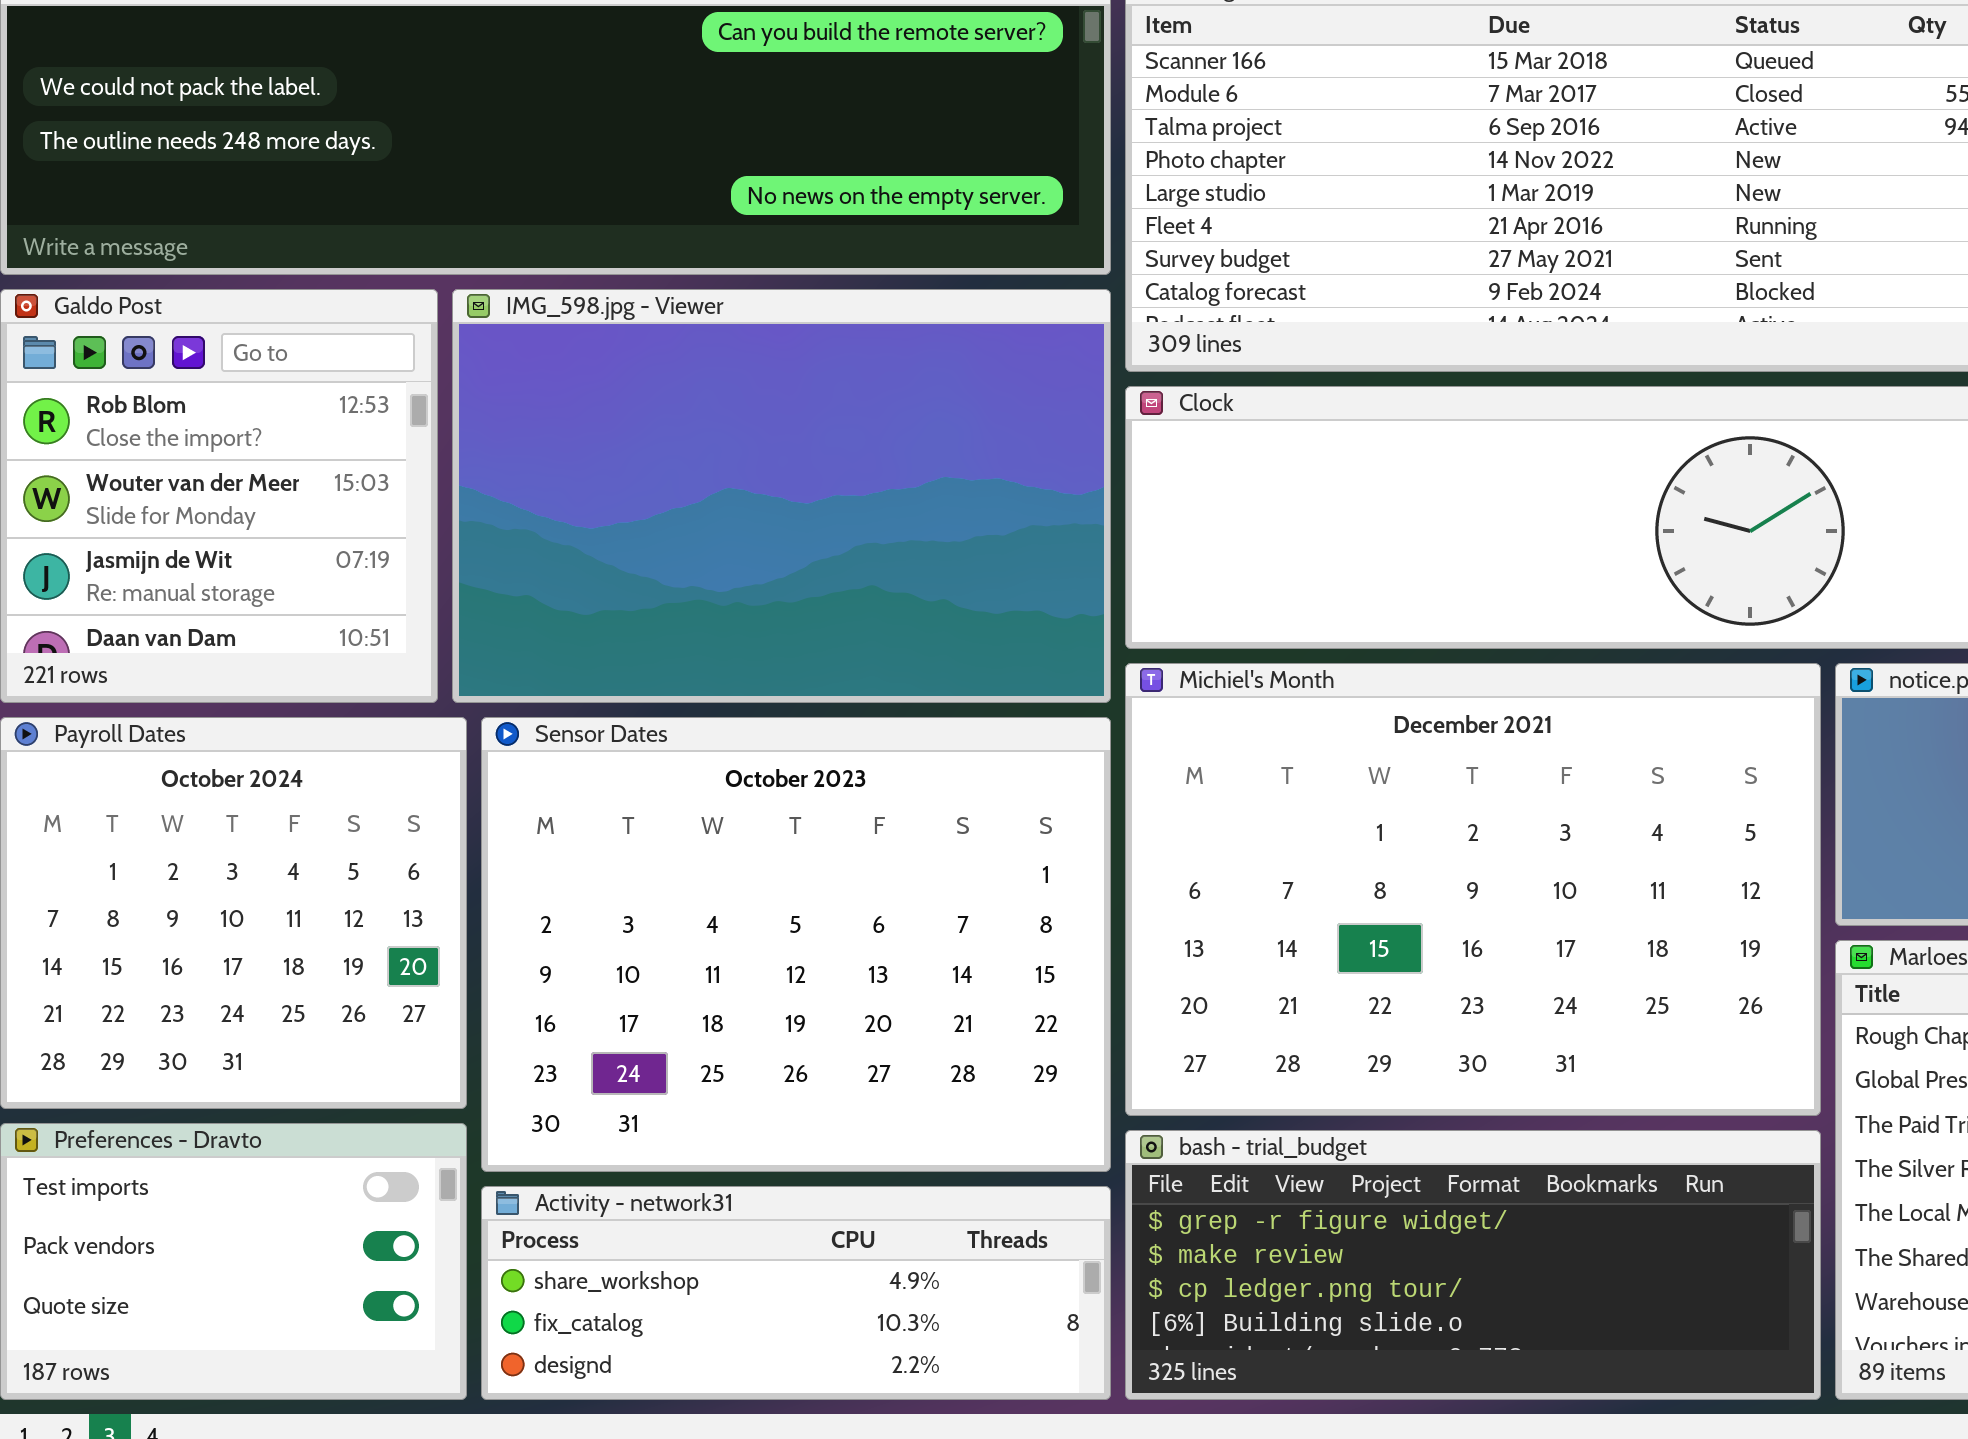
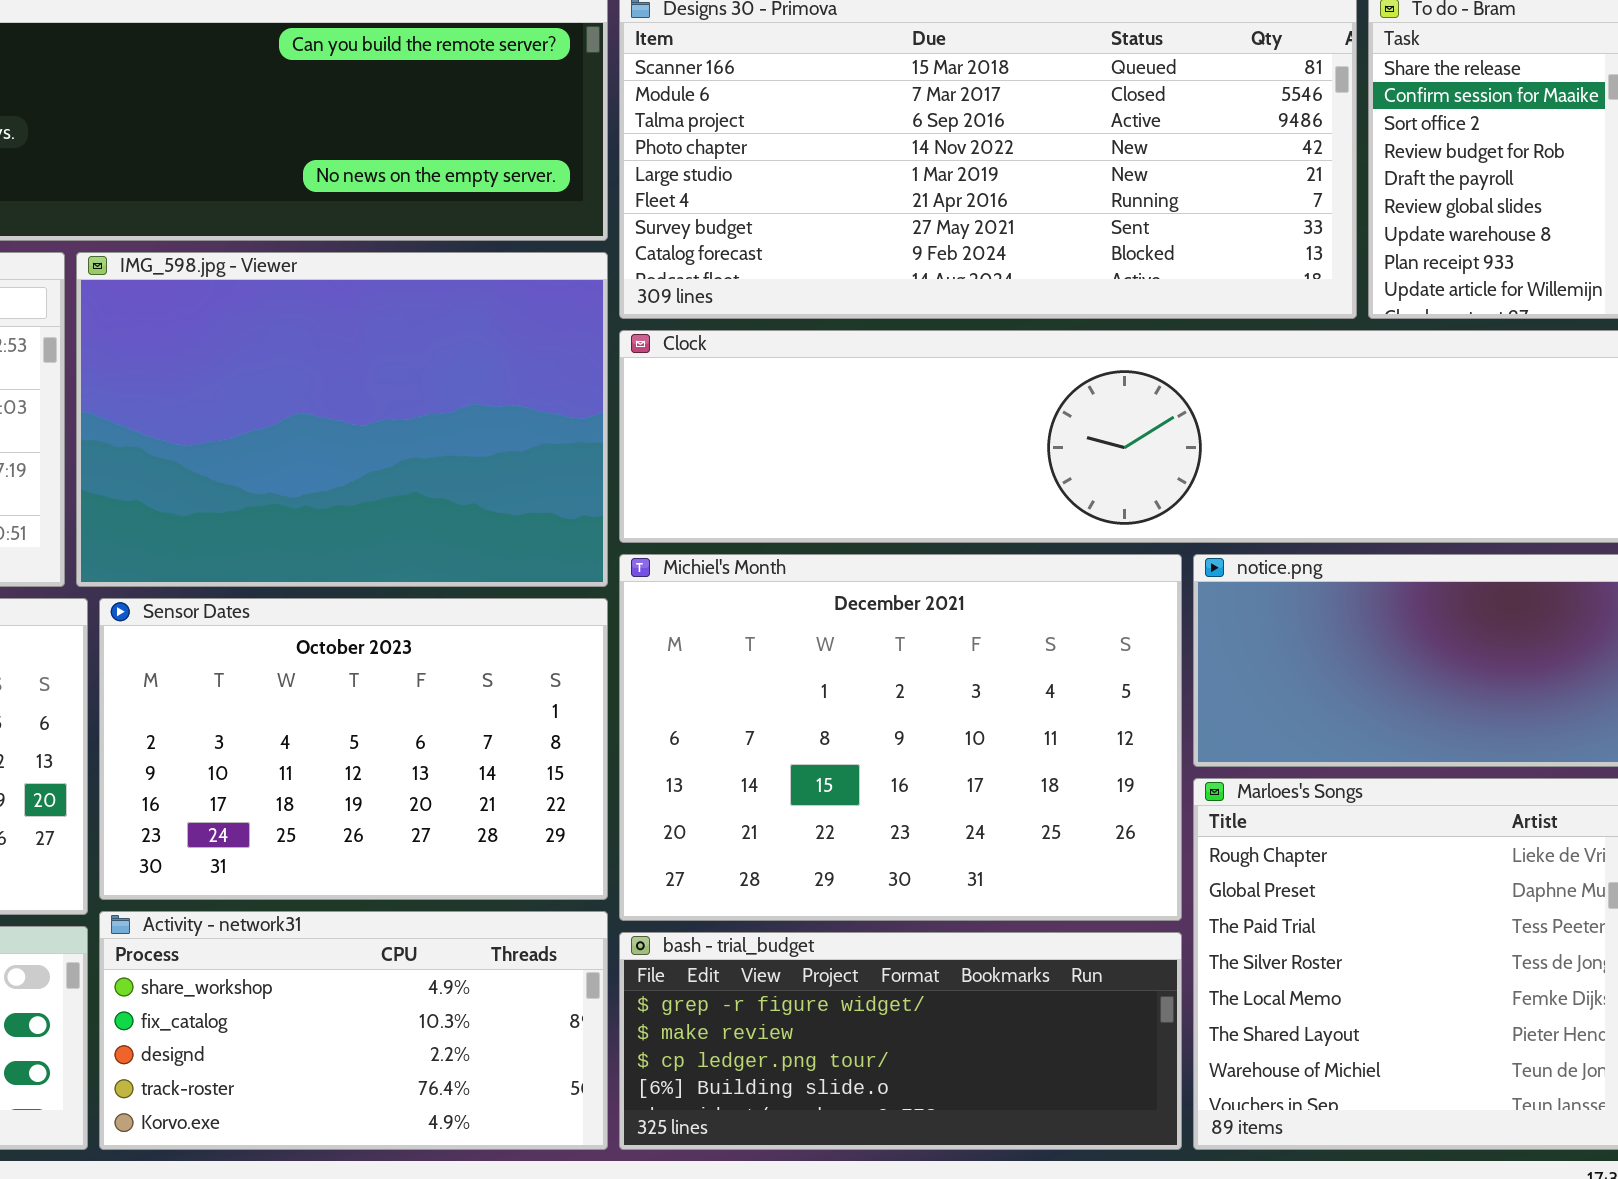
Sensor Dates: [481,717,1111,1172] -> [99,598,608,900], resized
Activity - network31: [481,1186,1111,1400] -> [99,911,608,1150], resized

